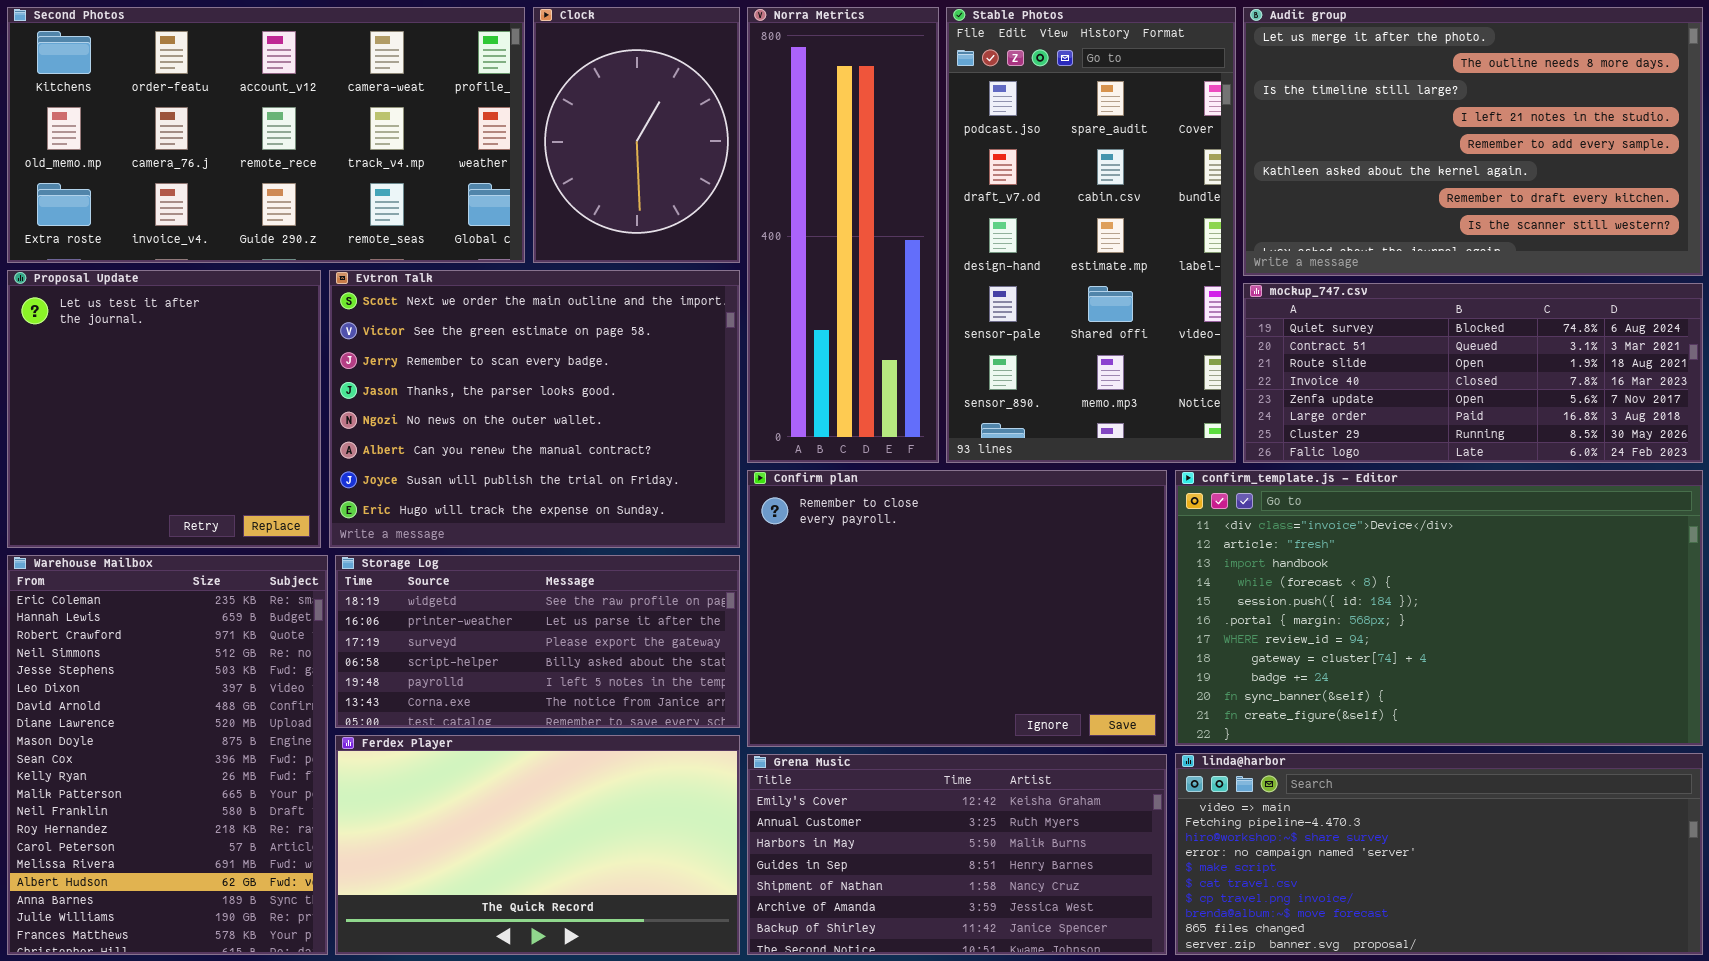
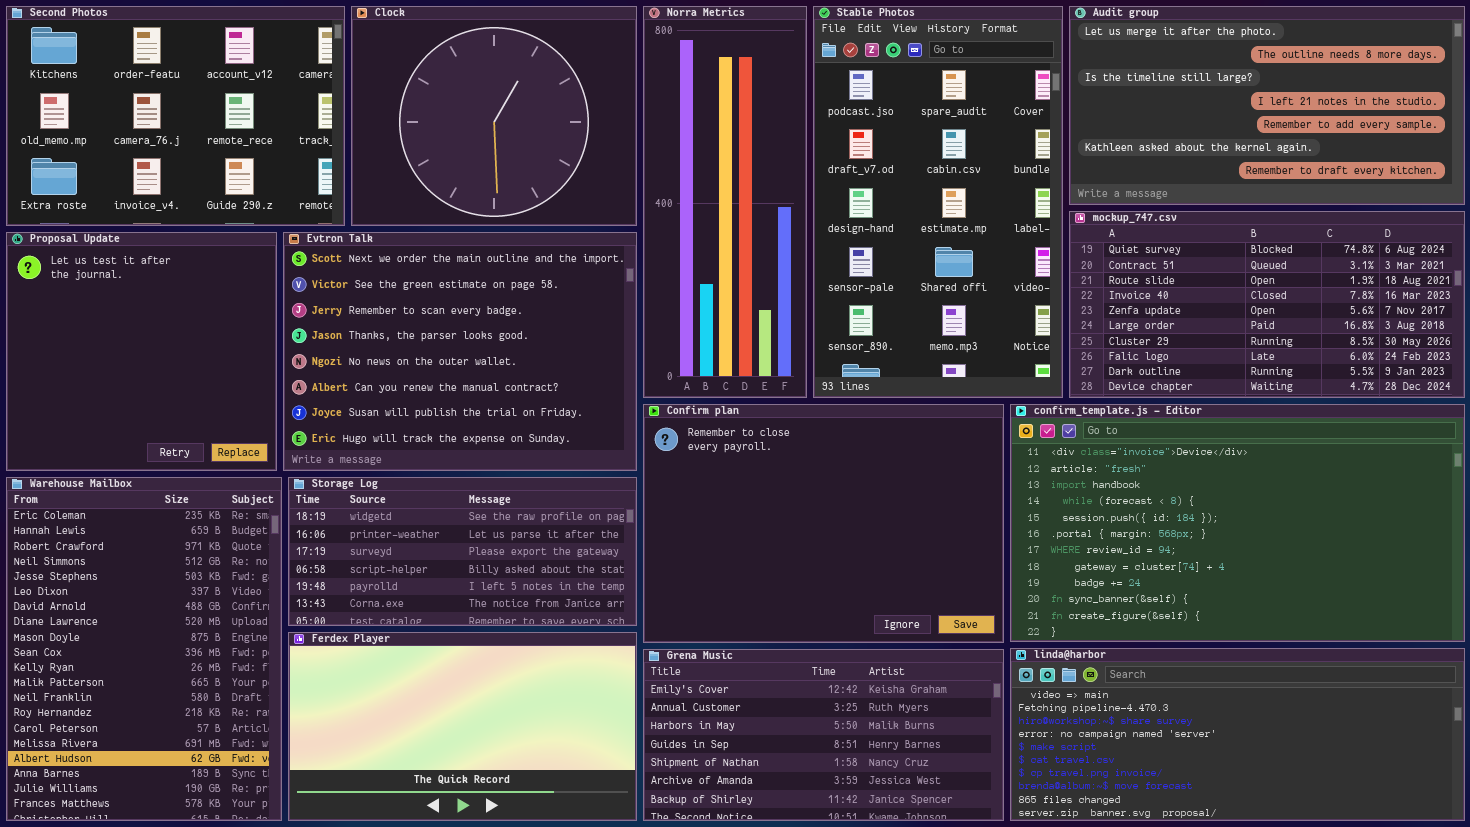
Second Photos: [7,7,525,263] -> [6,6,345,226], resized
Clock: [533,7,740,263] -> [351,6,637,226], resized
Audit group: [1243,7,1703,276] -> [1069,6,1465,205], resized
mockup_747.csv: [1243,283,1703,463] -> [1069,211,1465,398], resized

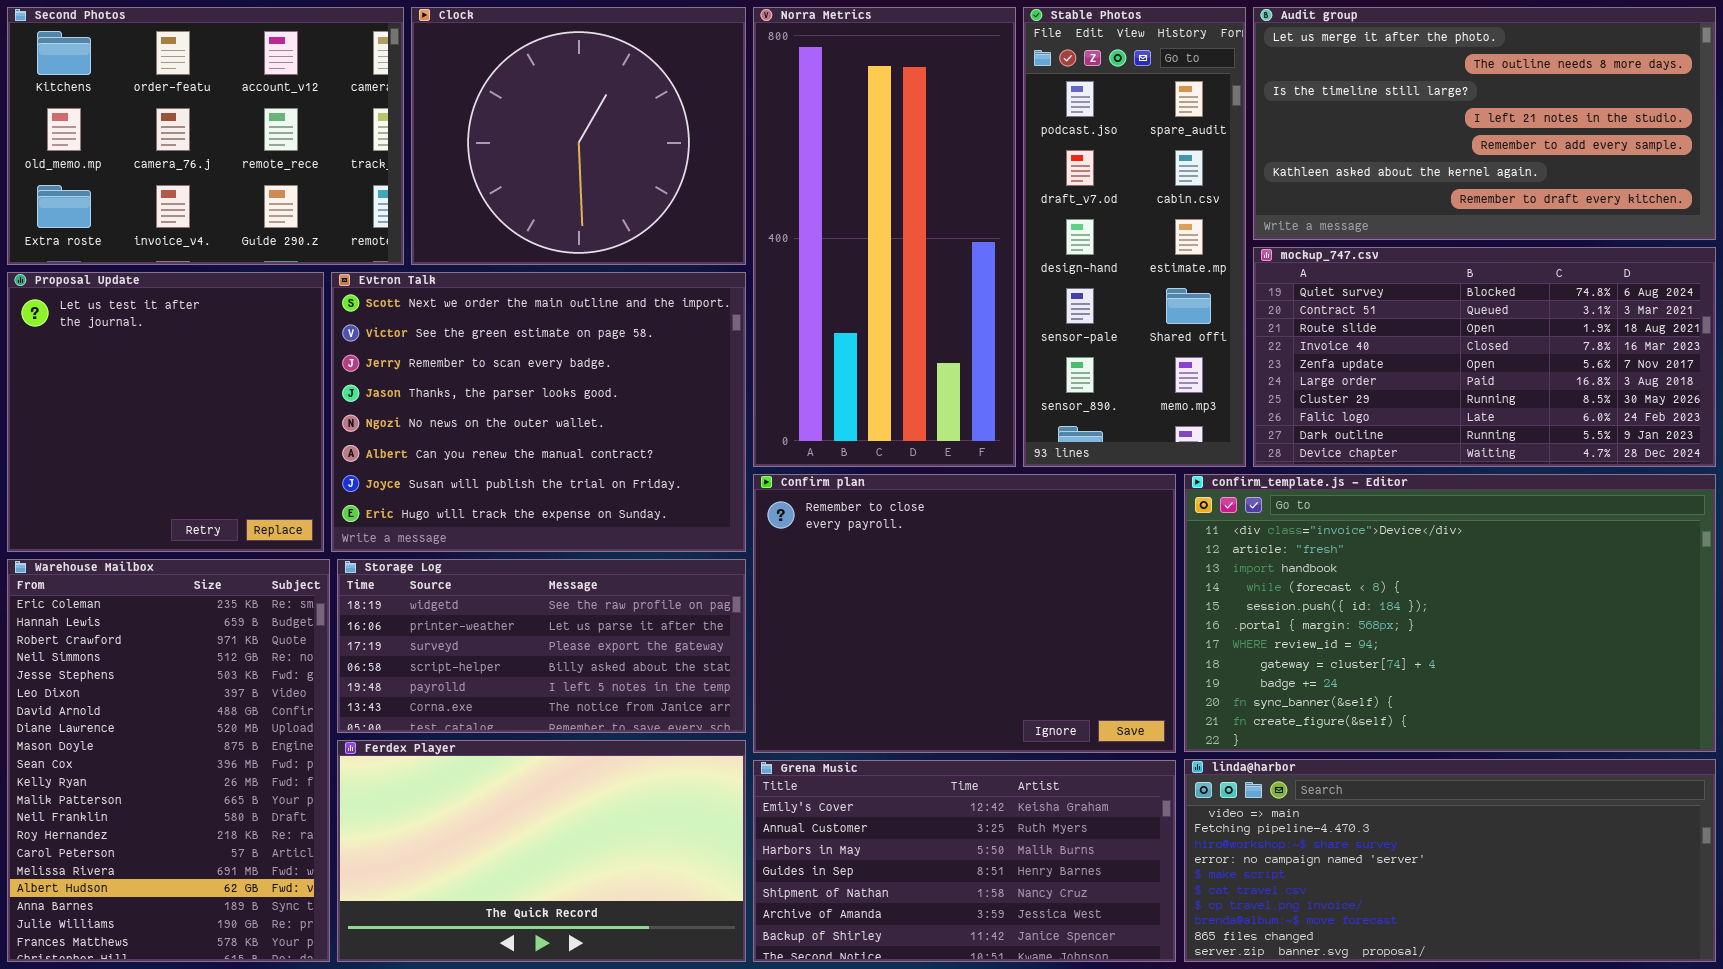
Norra Metrics: [643,6,807,398] -> [753,7,1016,467], resized
Stable Photos: [813,6,1063,398] -> [1023,7,1246,467], resized

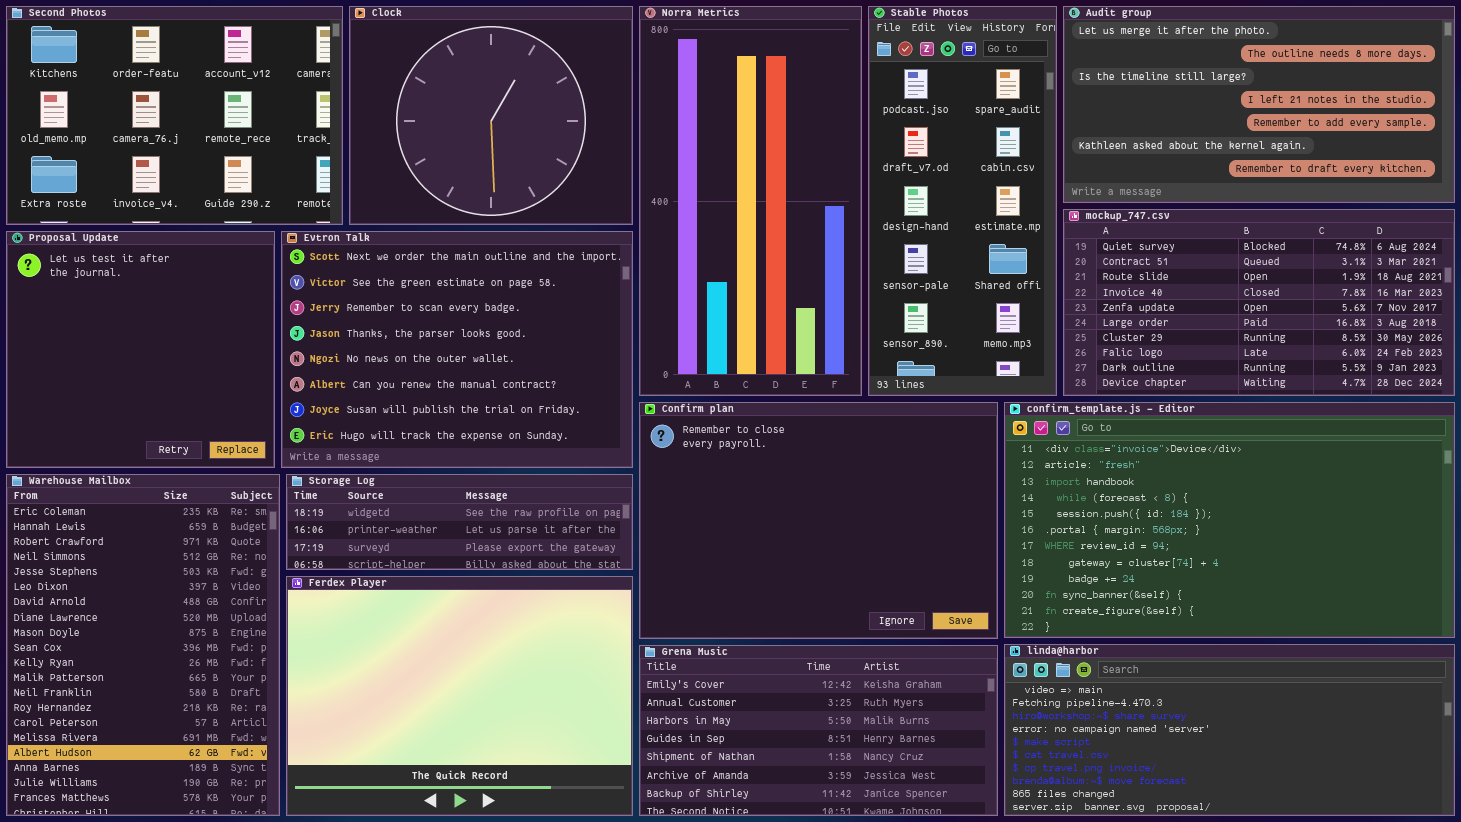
Storage Log: [337,559,746,733] -> [286,474,633,570], resized
Ferdex Player: [337,740,746,962] -> [286,576,633,816], resized

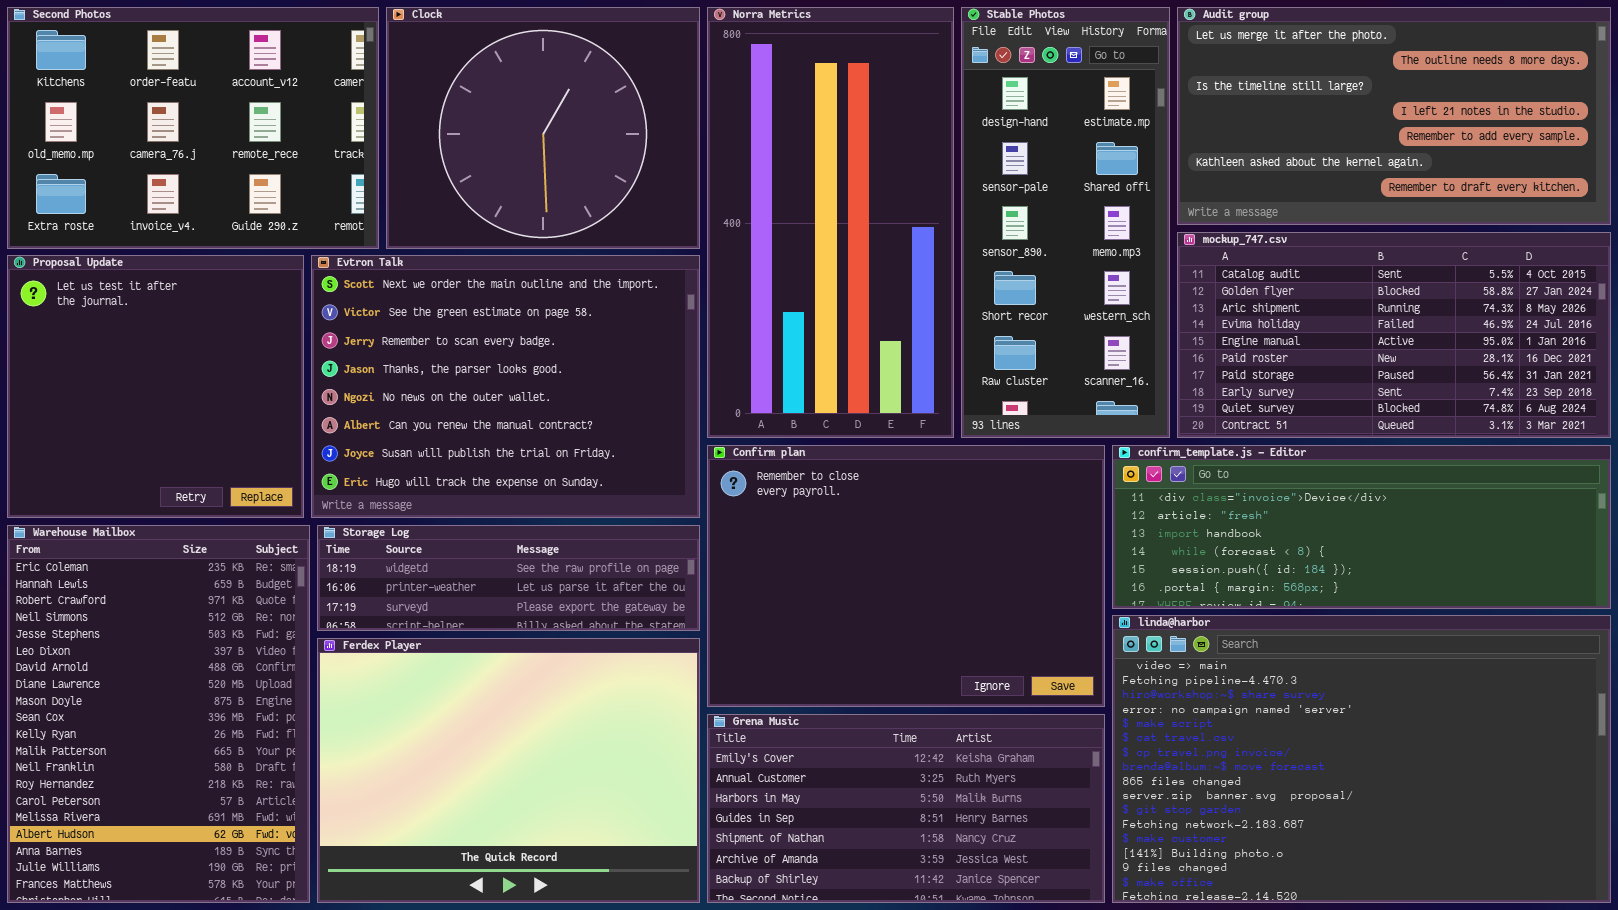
Stable Photos: [868,6,1057,396] -> [961,7,1170,438], scrolled down 2 rows
mockup_747.csv: [1063,209,1455,396] -> [1177,232,1611,438], scrolled up 8 rows
confirm_template.js - Editor: [1004,402,1455,638] -> [1112,445,1611,609], resized
linda@harbor: [1004,644,1455,816] -> [1112,615,1611,903], resized

